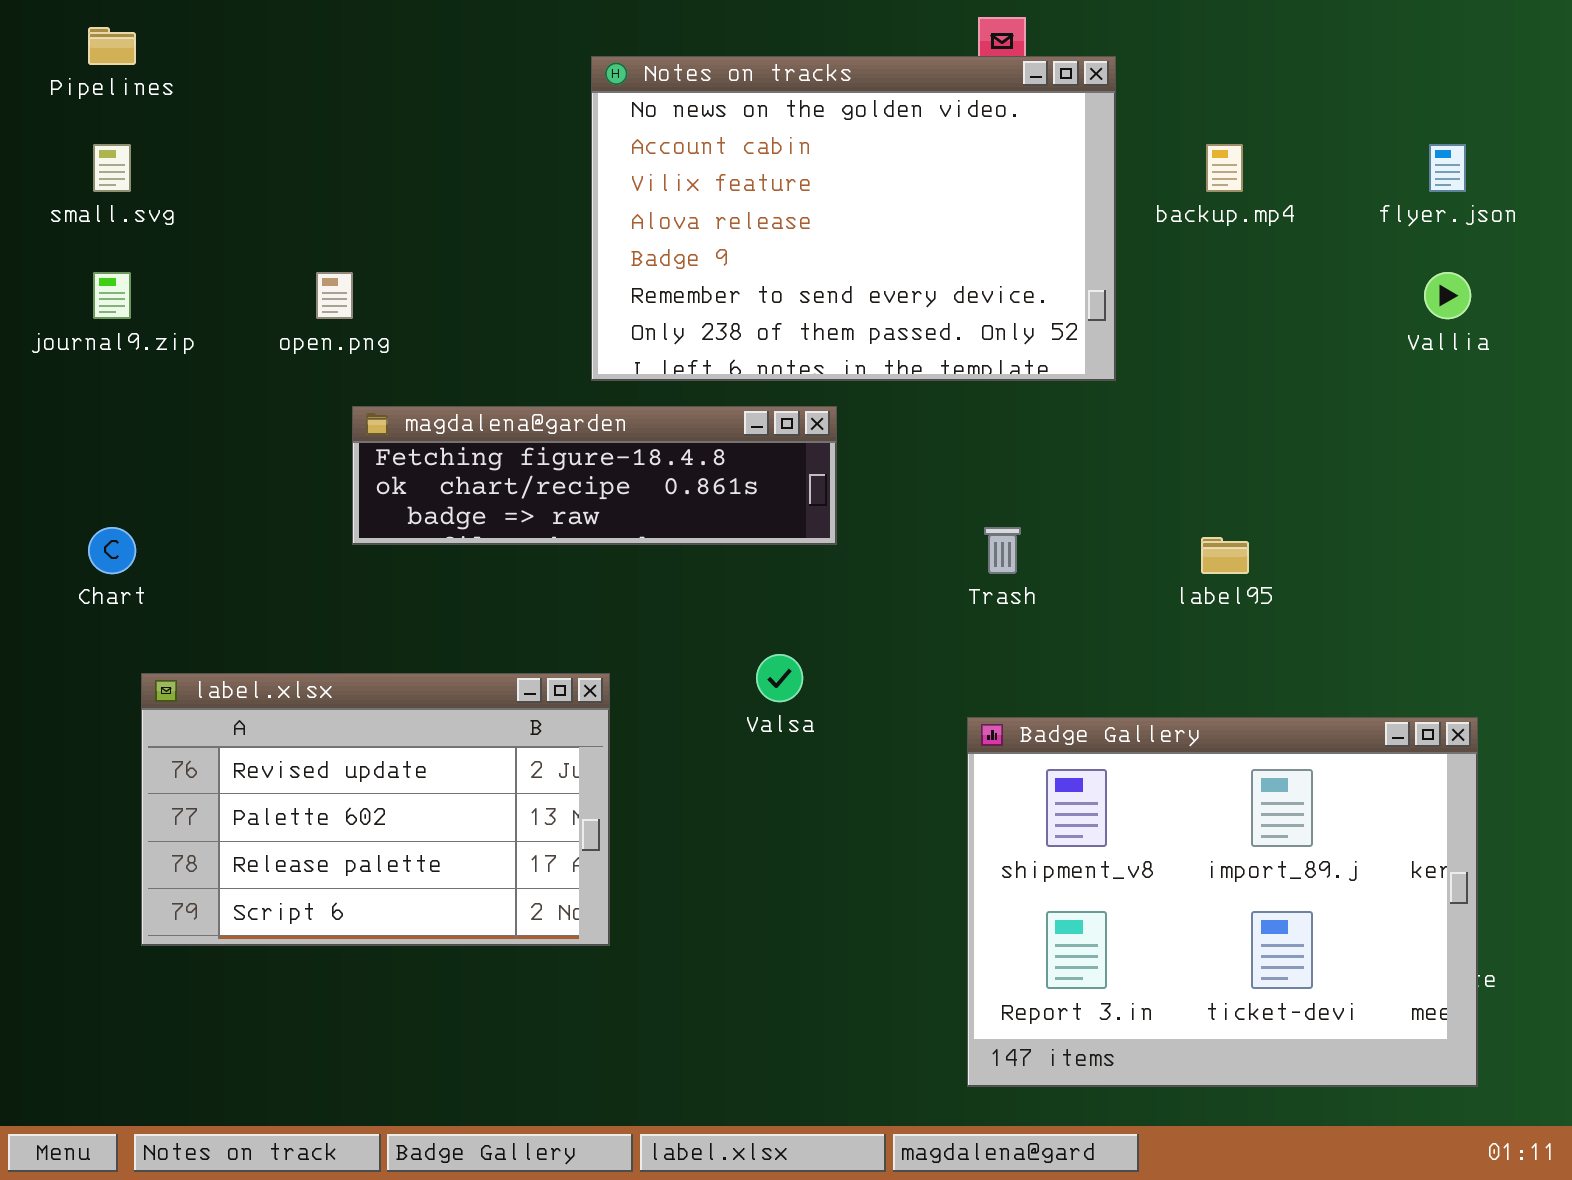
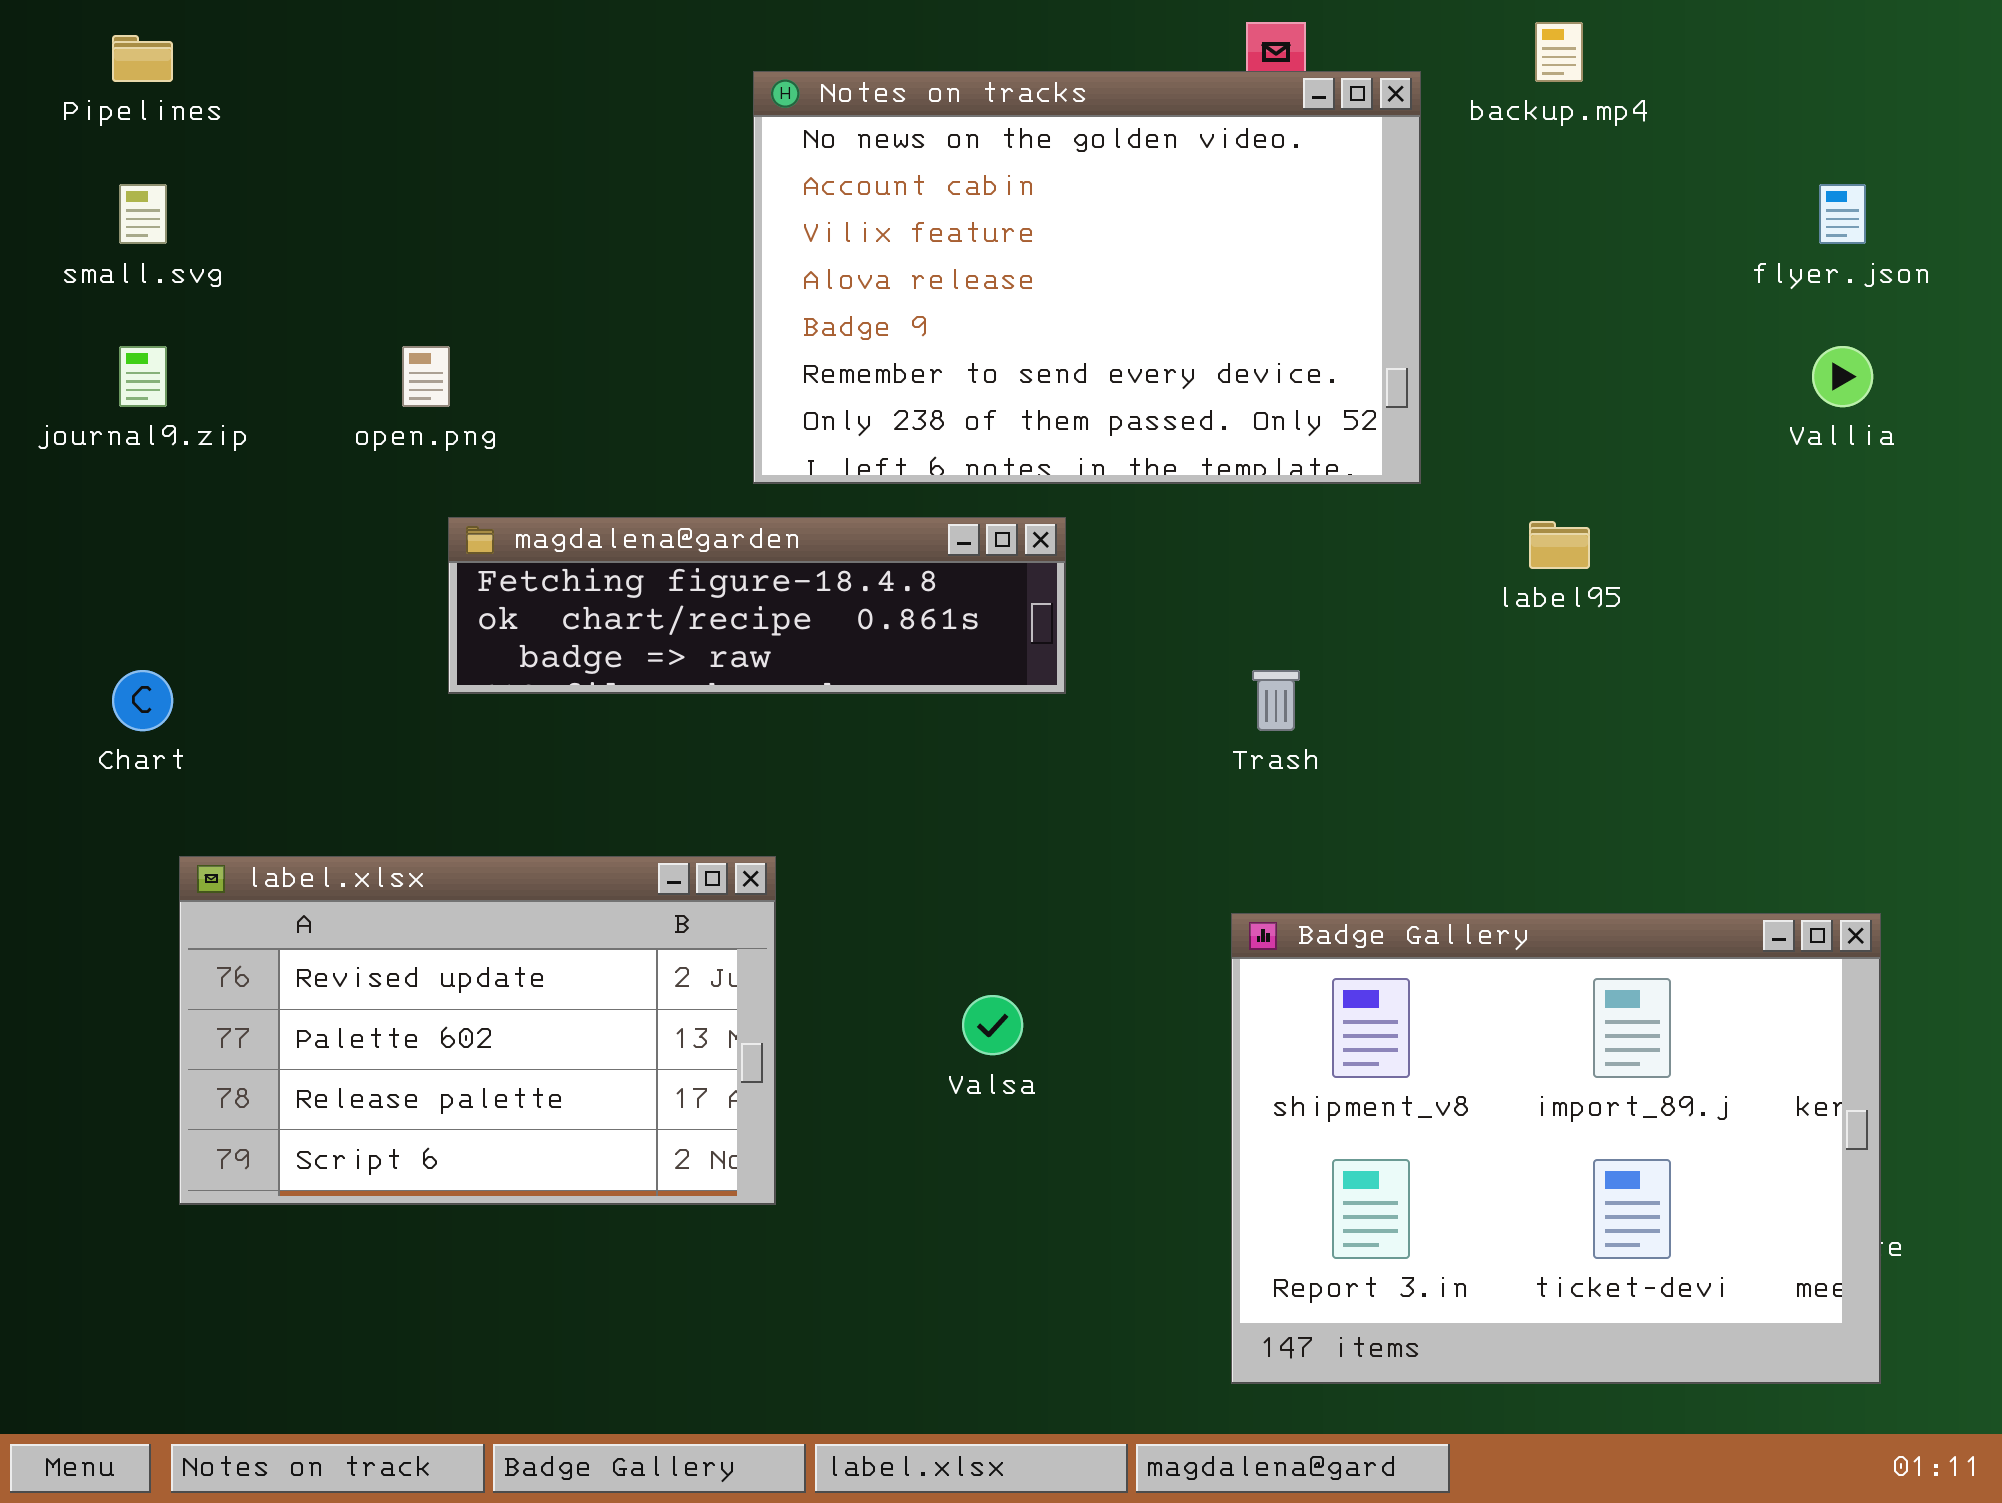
backup.mp4: [1206,144,1243,192] -> [1535,22,1583,82], moved
label95: [1201,537,1249,574] -> [1529,521,1590,569], moved
Valsa: [756,654,803,702] -> [962,995,1023,1055], moved

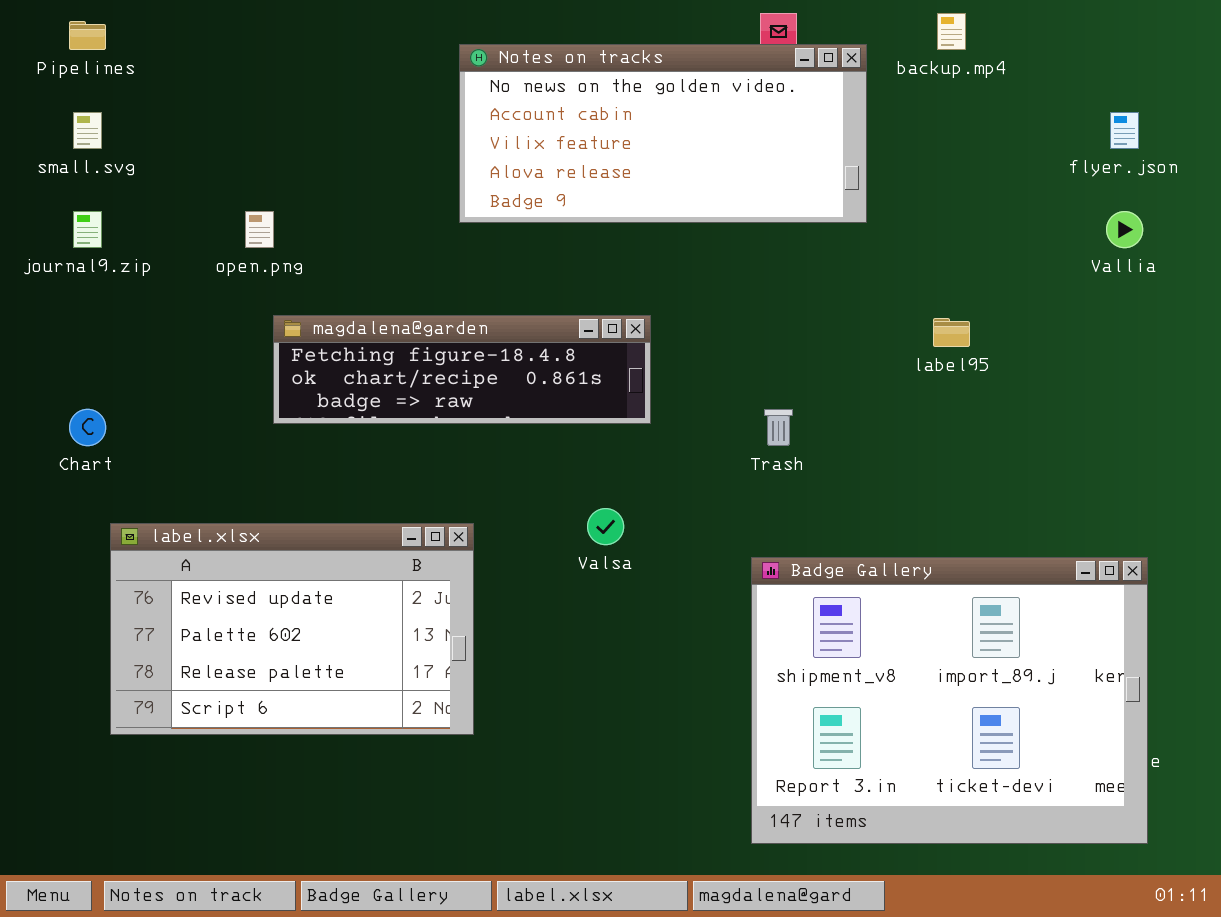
Notes on tracks: [753,71,1421,484] -> [459,44,867,223], resized
Valsa: [962,995,1023,1055] -> [587,508,624,545], moved

